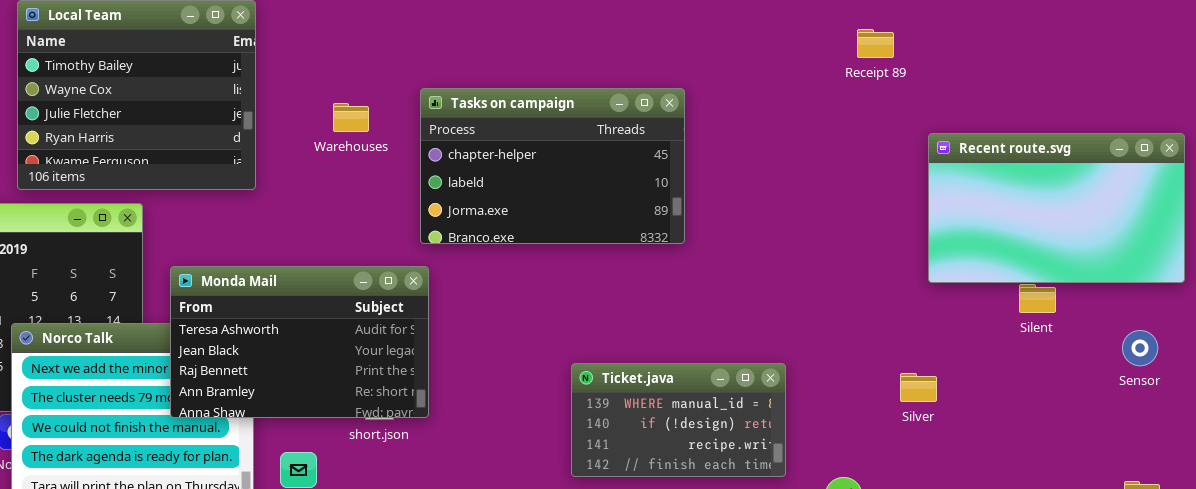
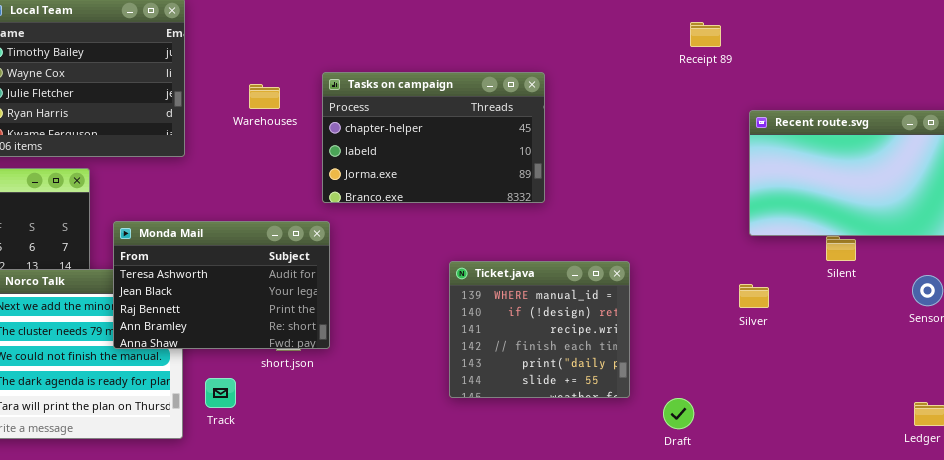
Ticket.java: [571,363,786,477] -> [449,261,630,398], resized
Silver: [900,373,937,402] -> [739,284,769,308], moved

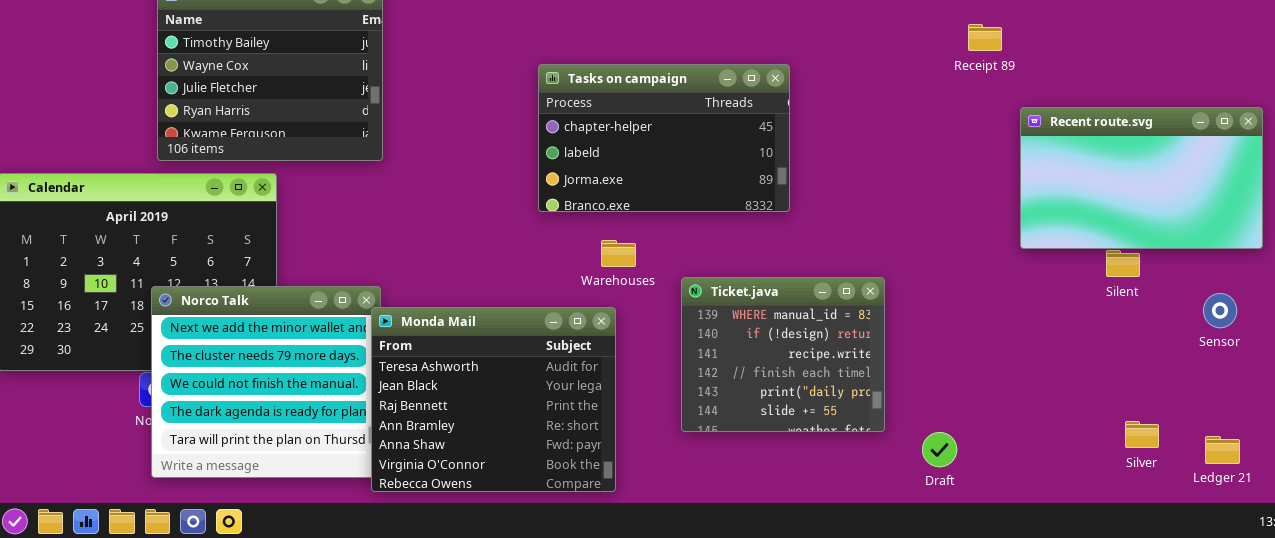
Receipt 89: [690,22,721,47] -> [968,24,1002,51], moved
Warehouses: [249,84,280,109] -> [601,240,636,267], moved
Monda Mail: [113,221,330,349] -> [371,307,616,492], moved, resized
Silver: [739,284,769,308] -> [1125,421,1159,448], moved

